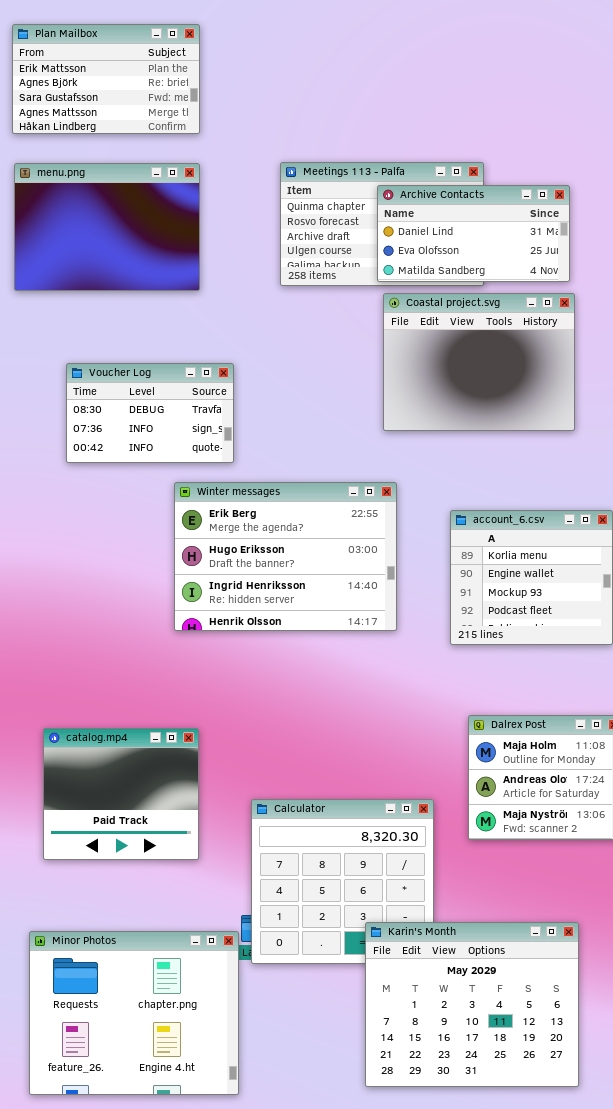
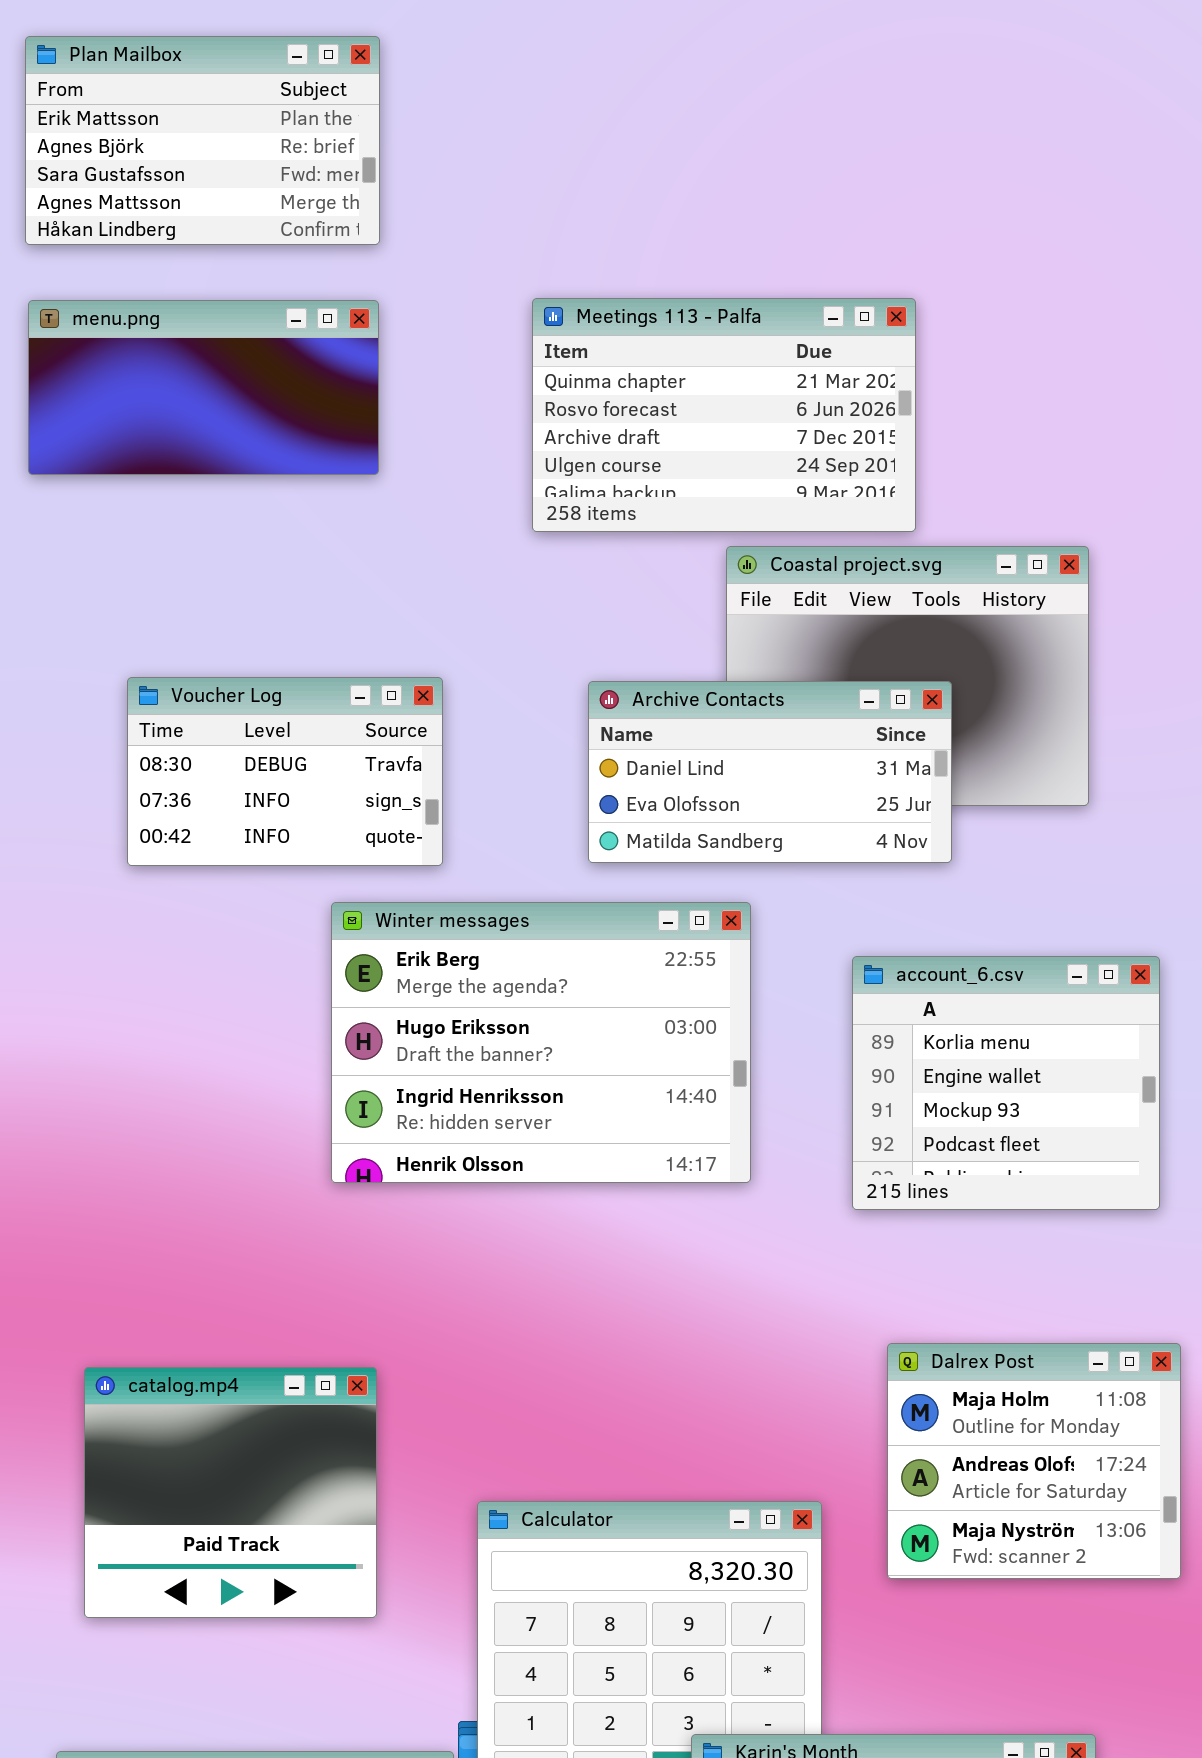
menu.png: [14,163,200,291] -> [28,300,379,475], resized
Archive Contacts: [377,185,570,282] -> [588,681,952,863], moved

